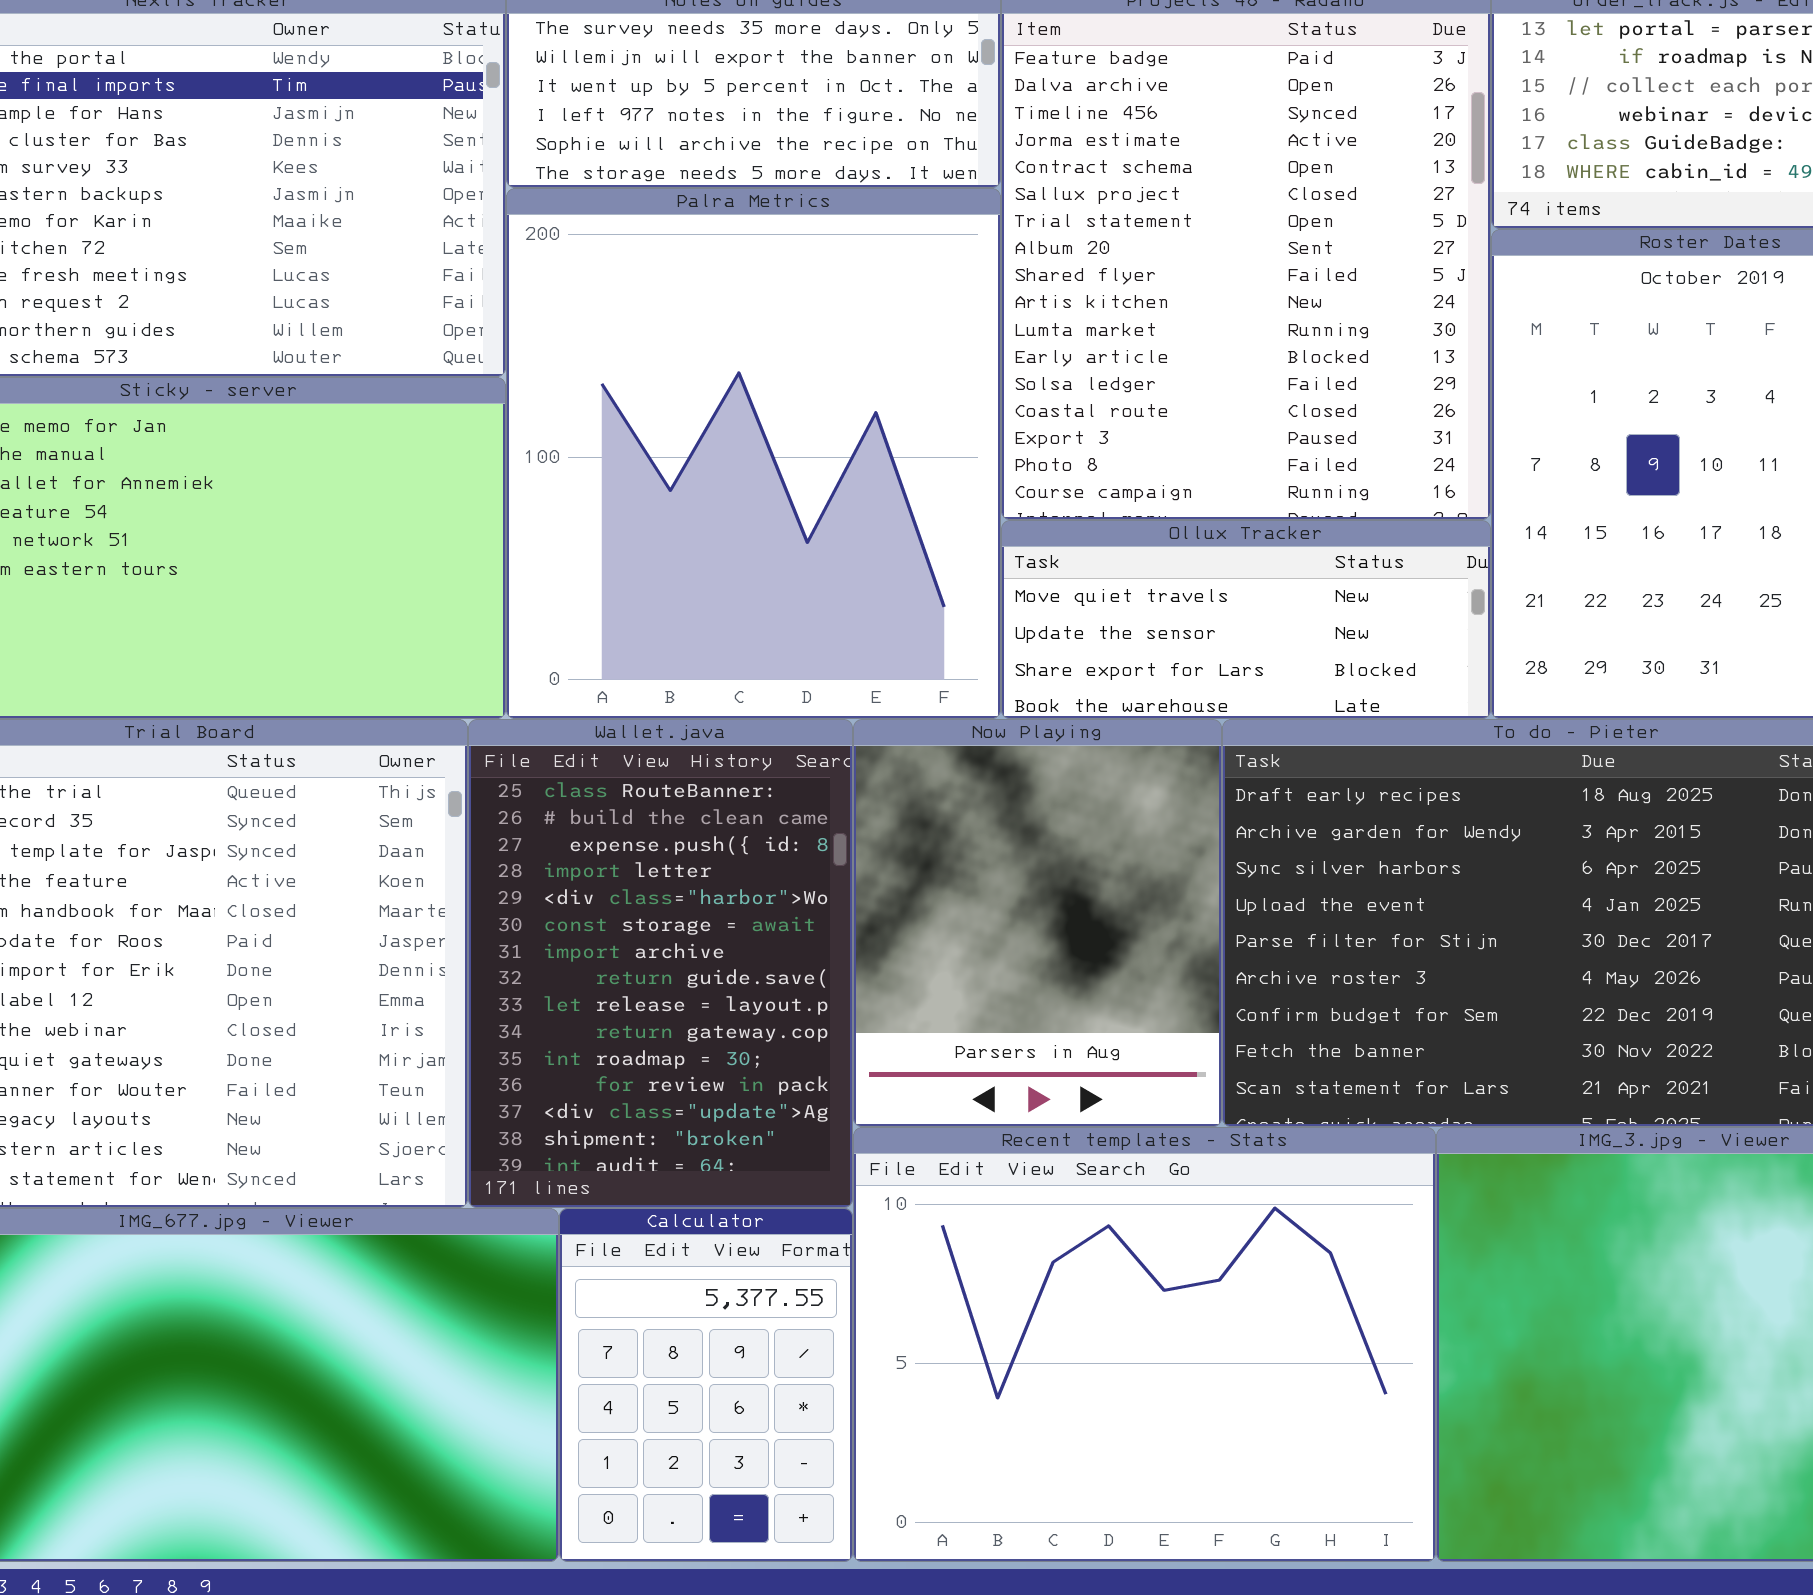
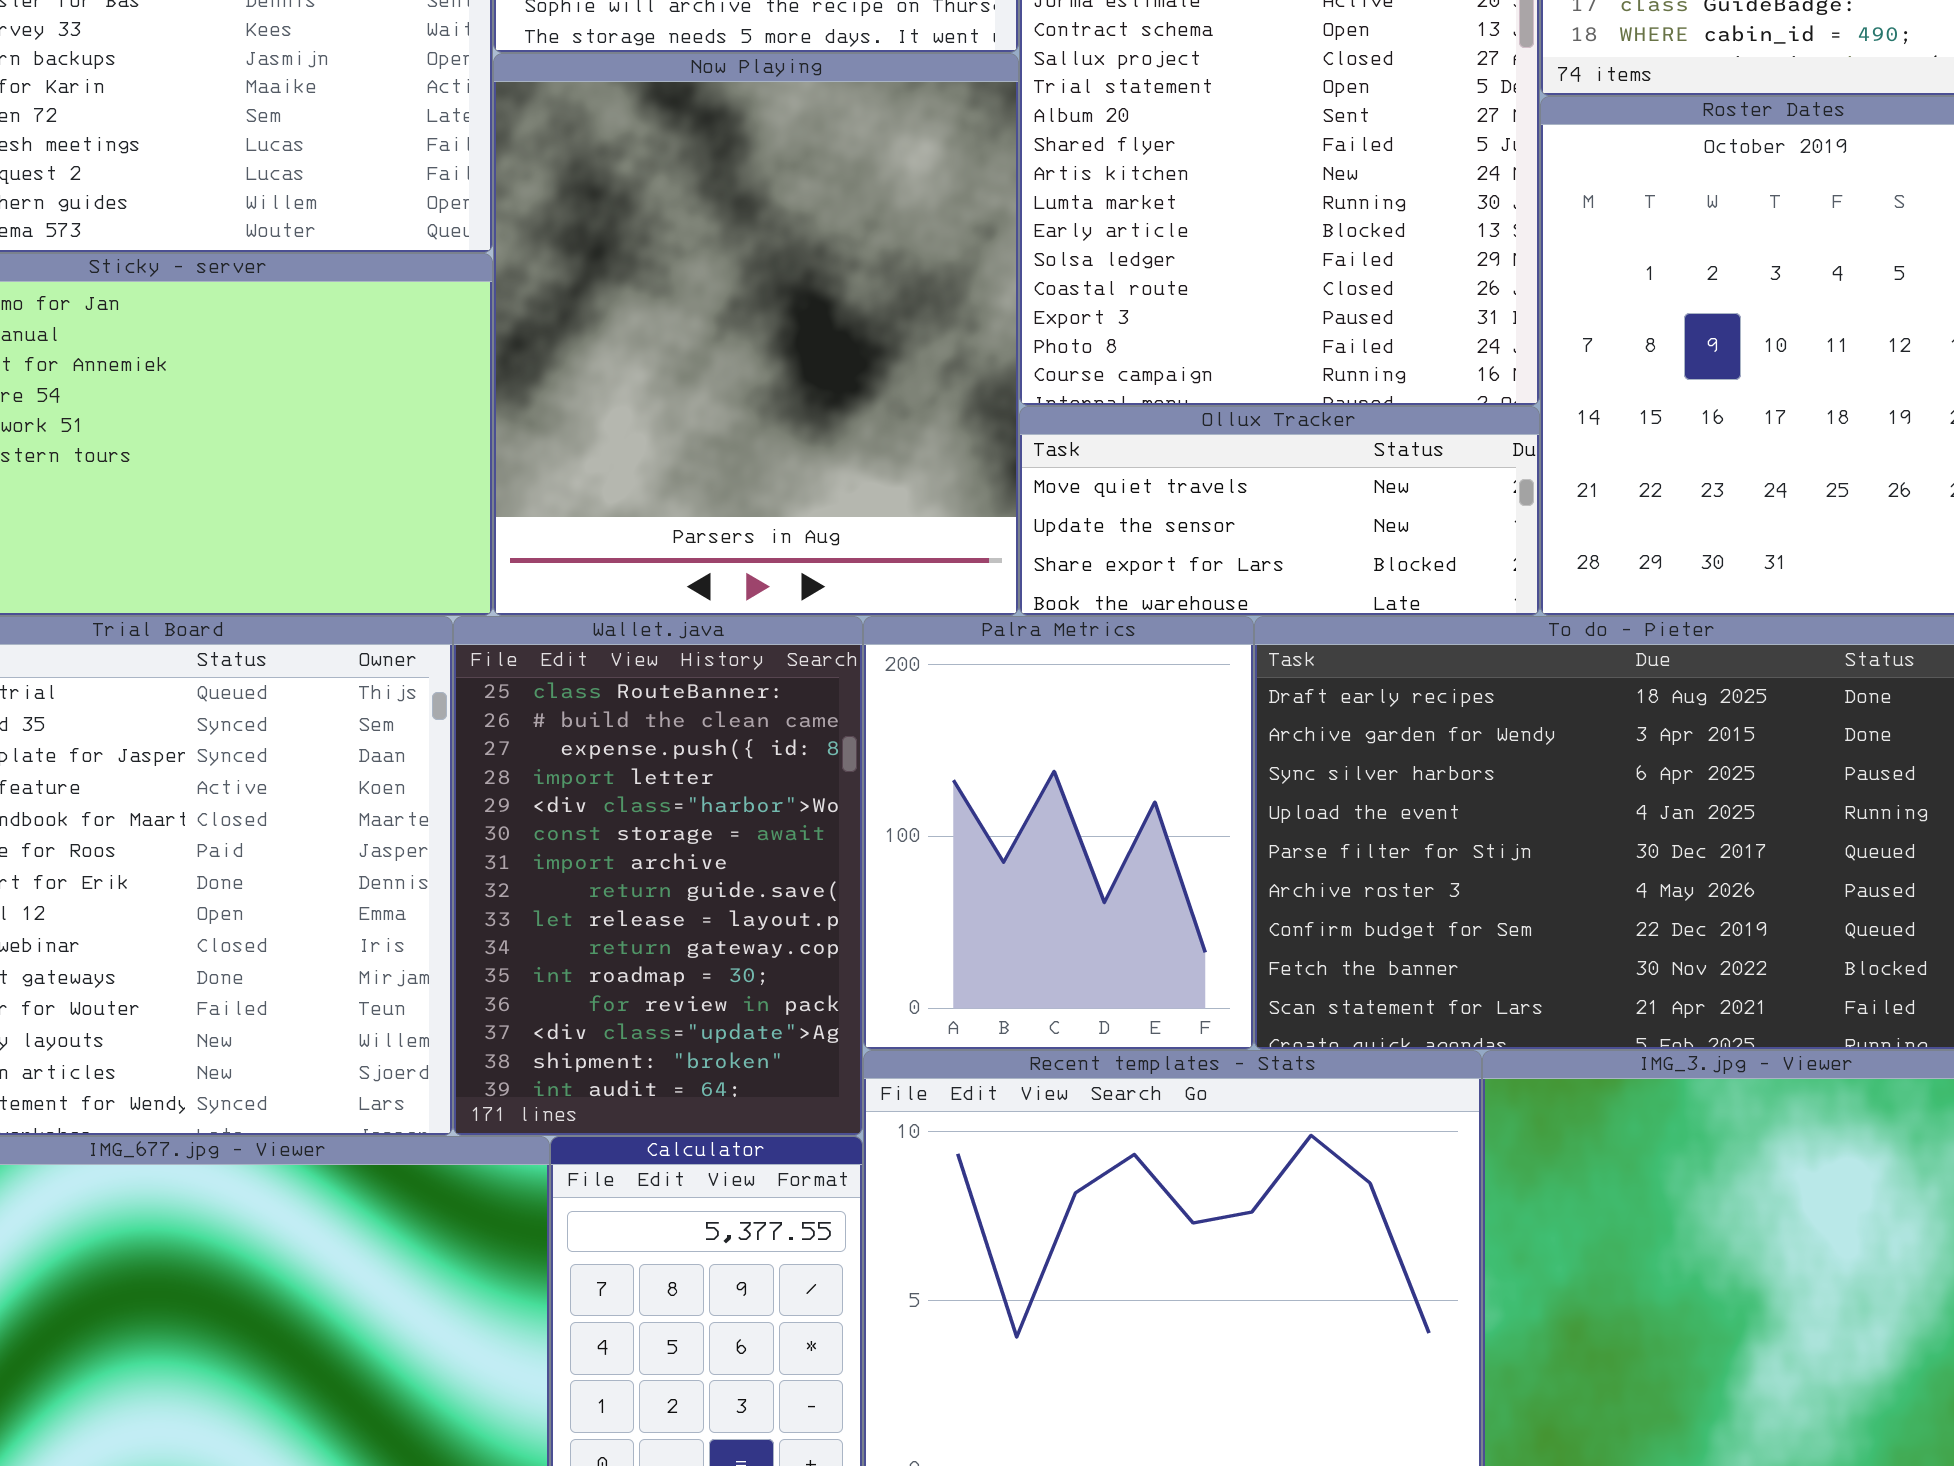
Palra Metrics: [506,188,1001,719] -> [863,616,1254,1050], moved, resized
Now Playing: [853,719,1222,1127] -> [493,53,1019,616], moved, resized

